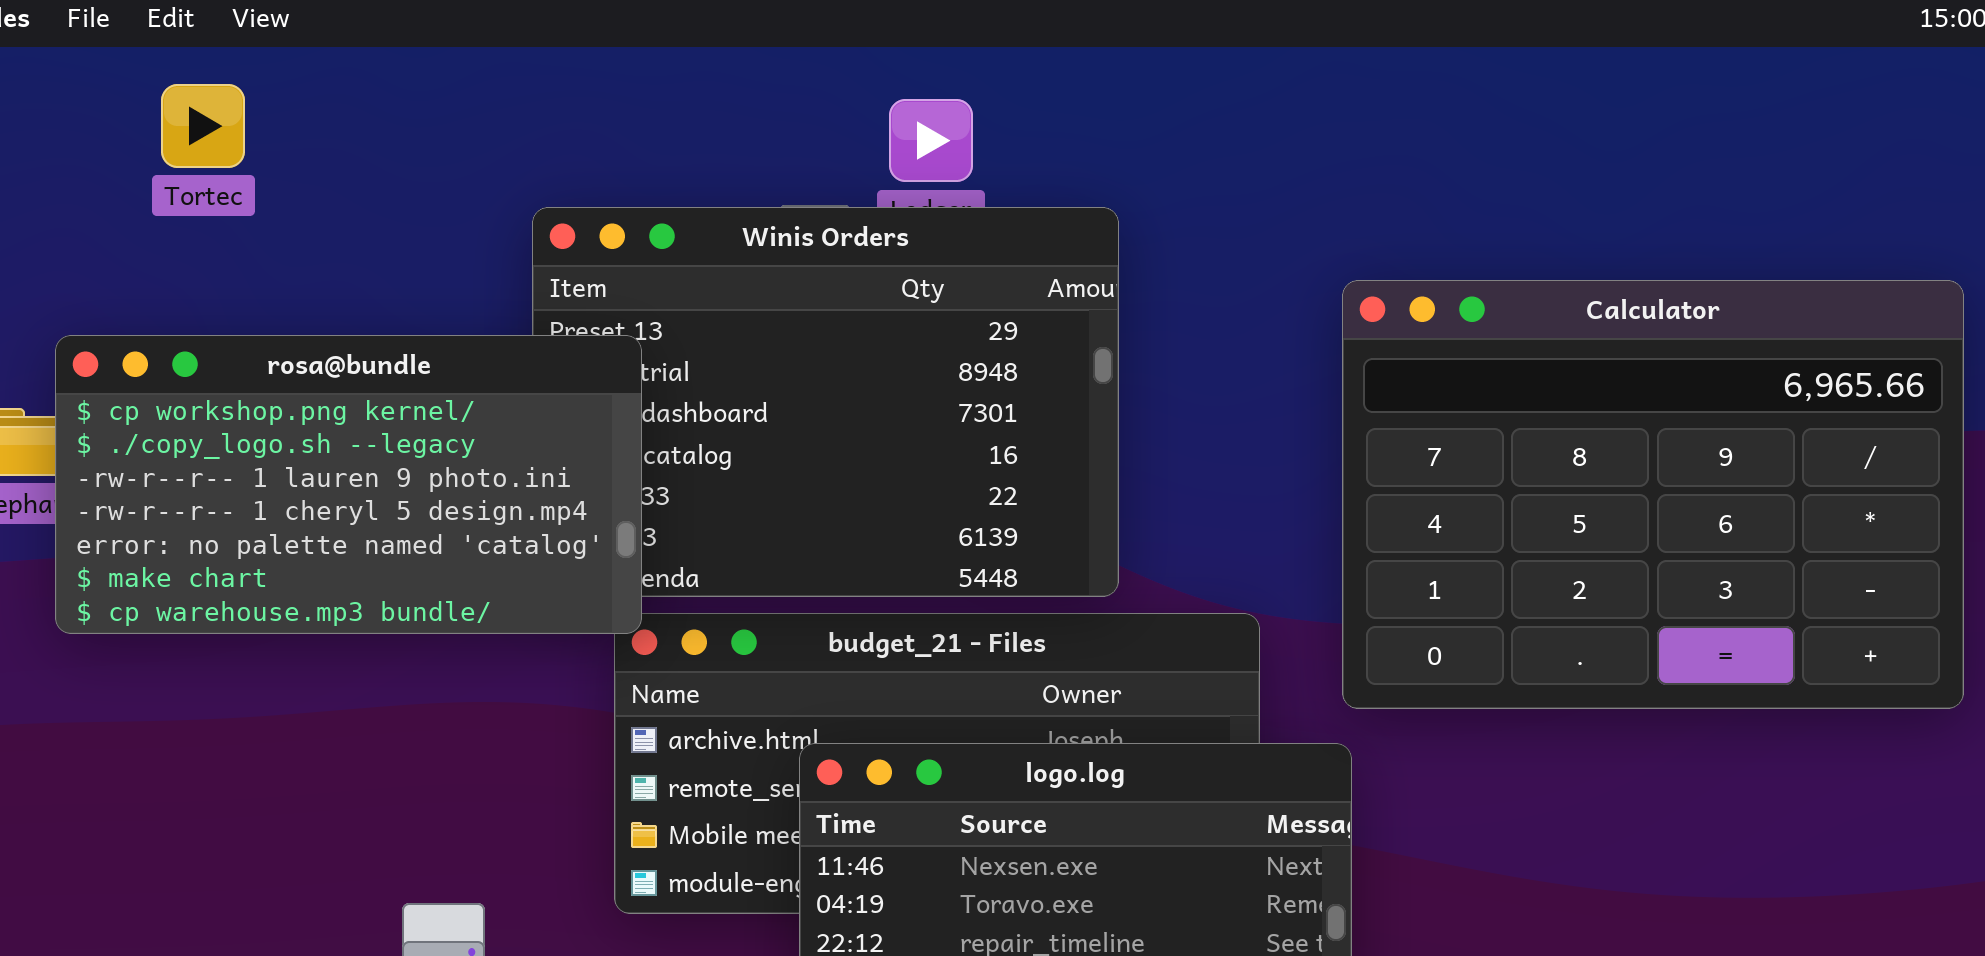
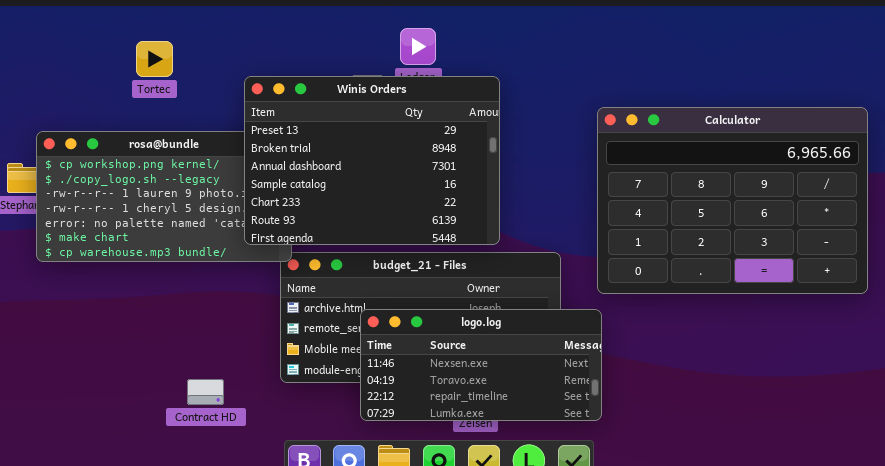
Tortec: [161,84,245,168] -> [136,41,173,77], moved
Winis Orders: [532,207,1119,597] -> [244,76,500,245], raised

